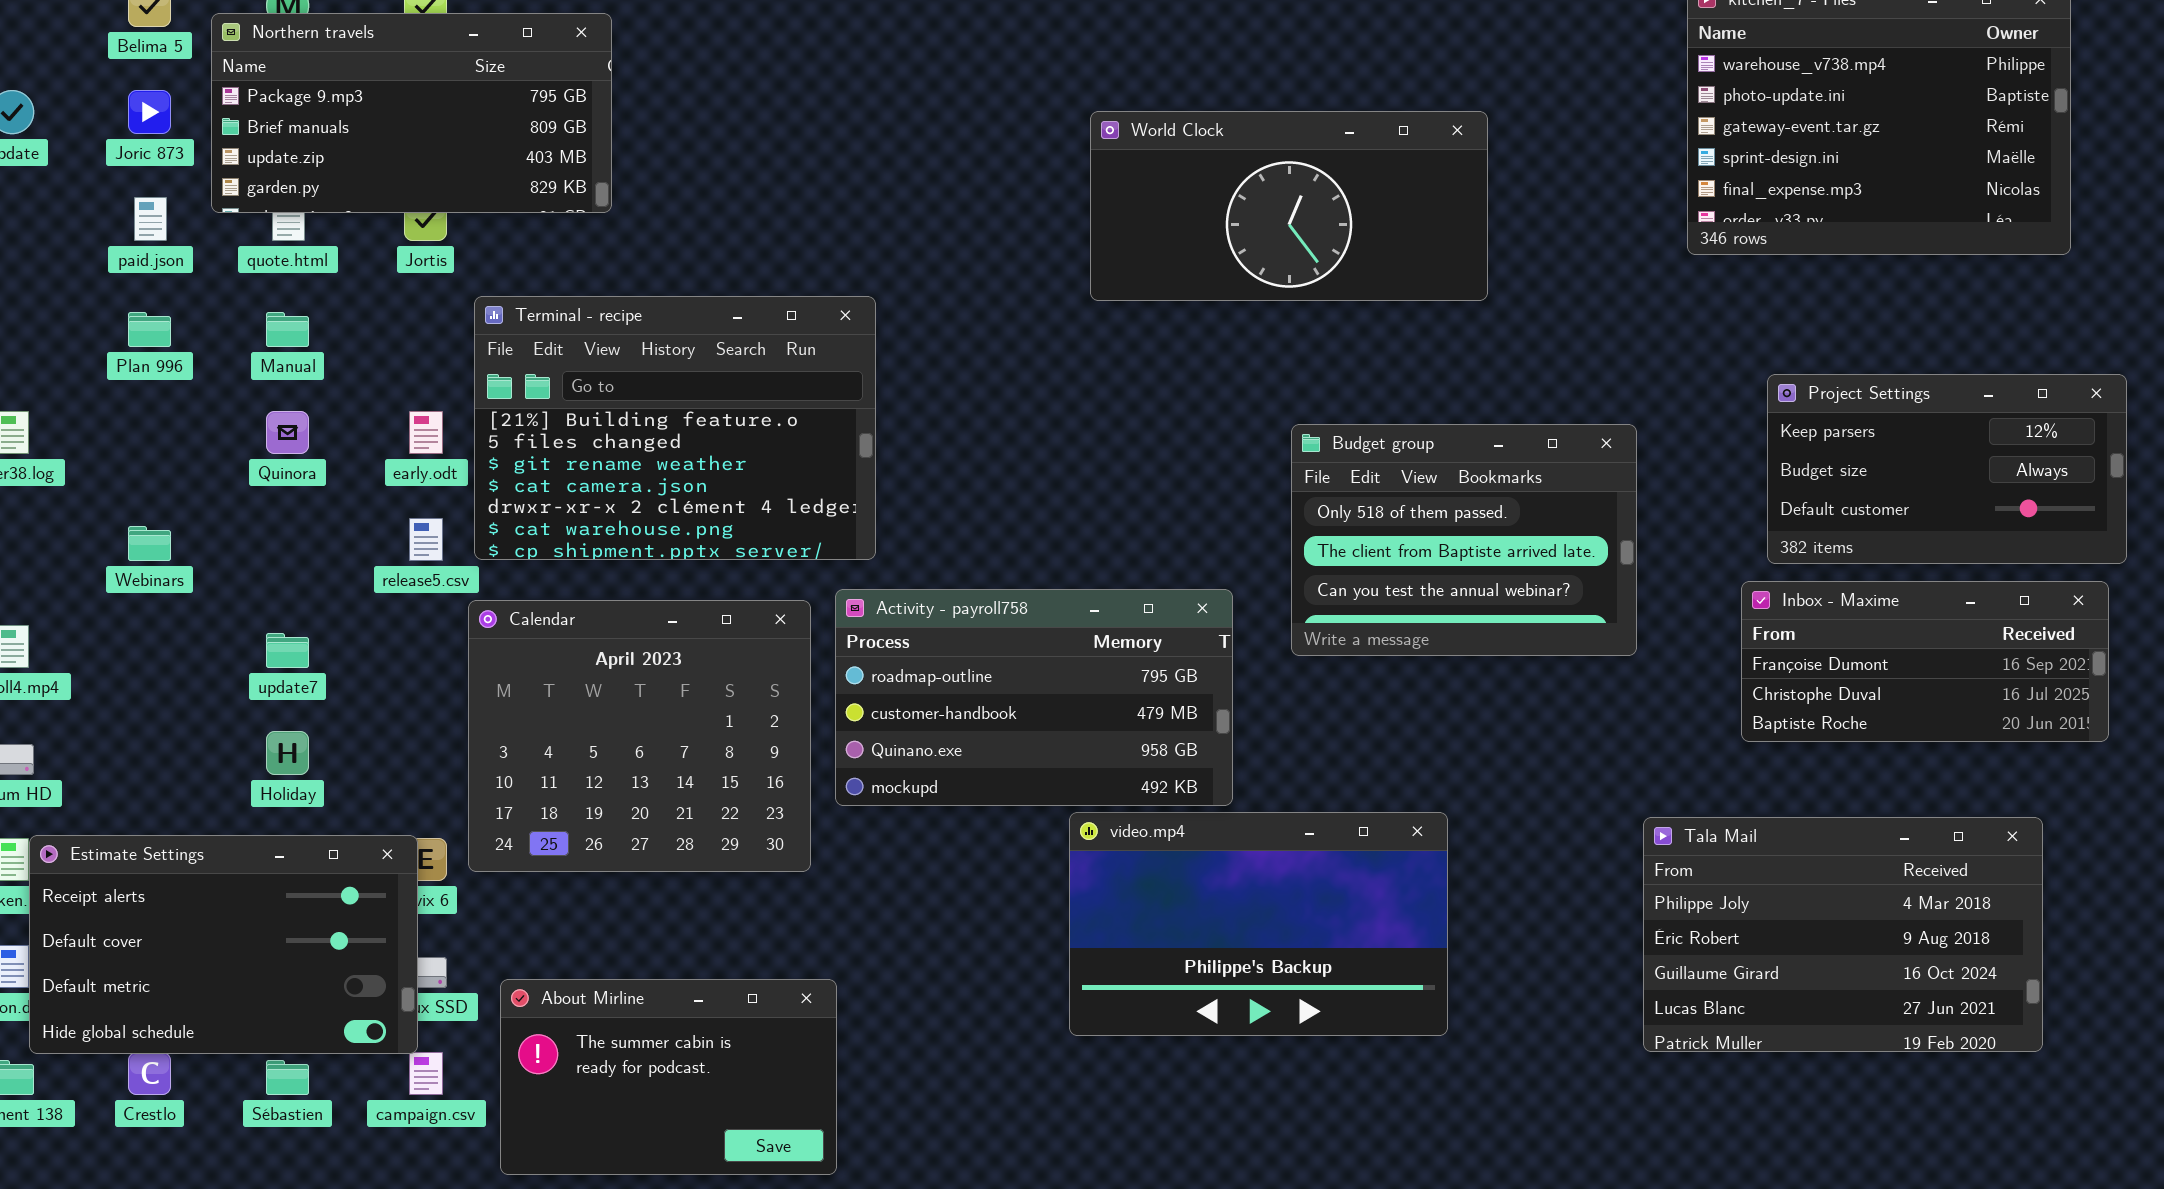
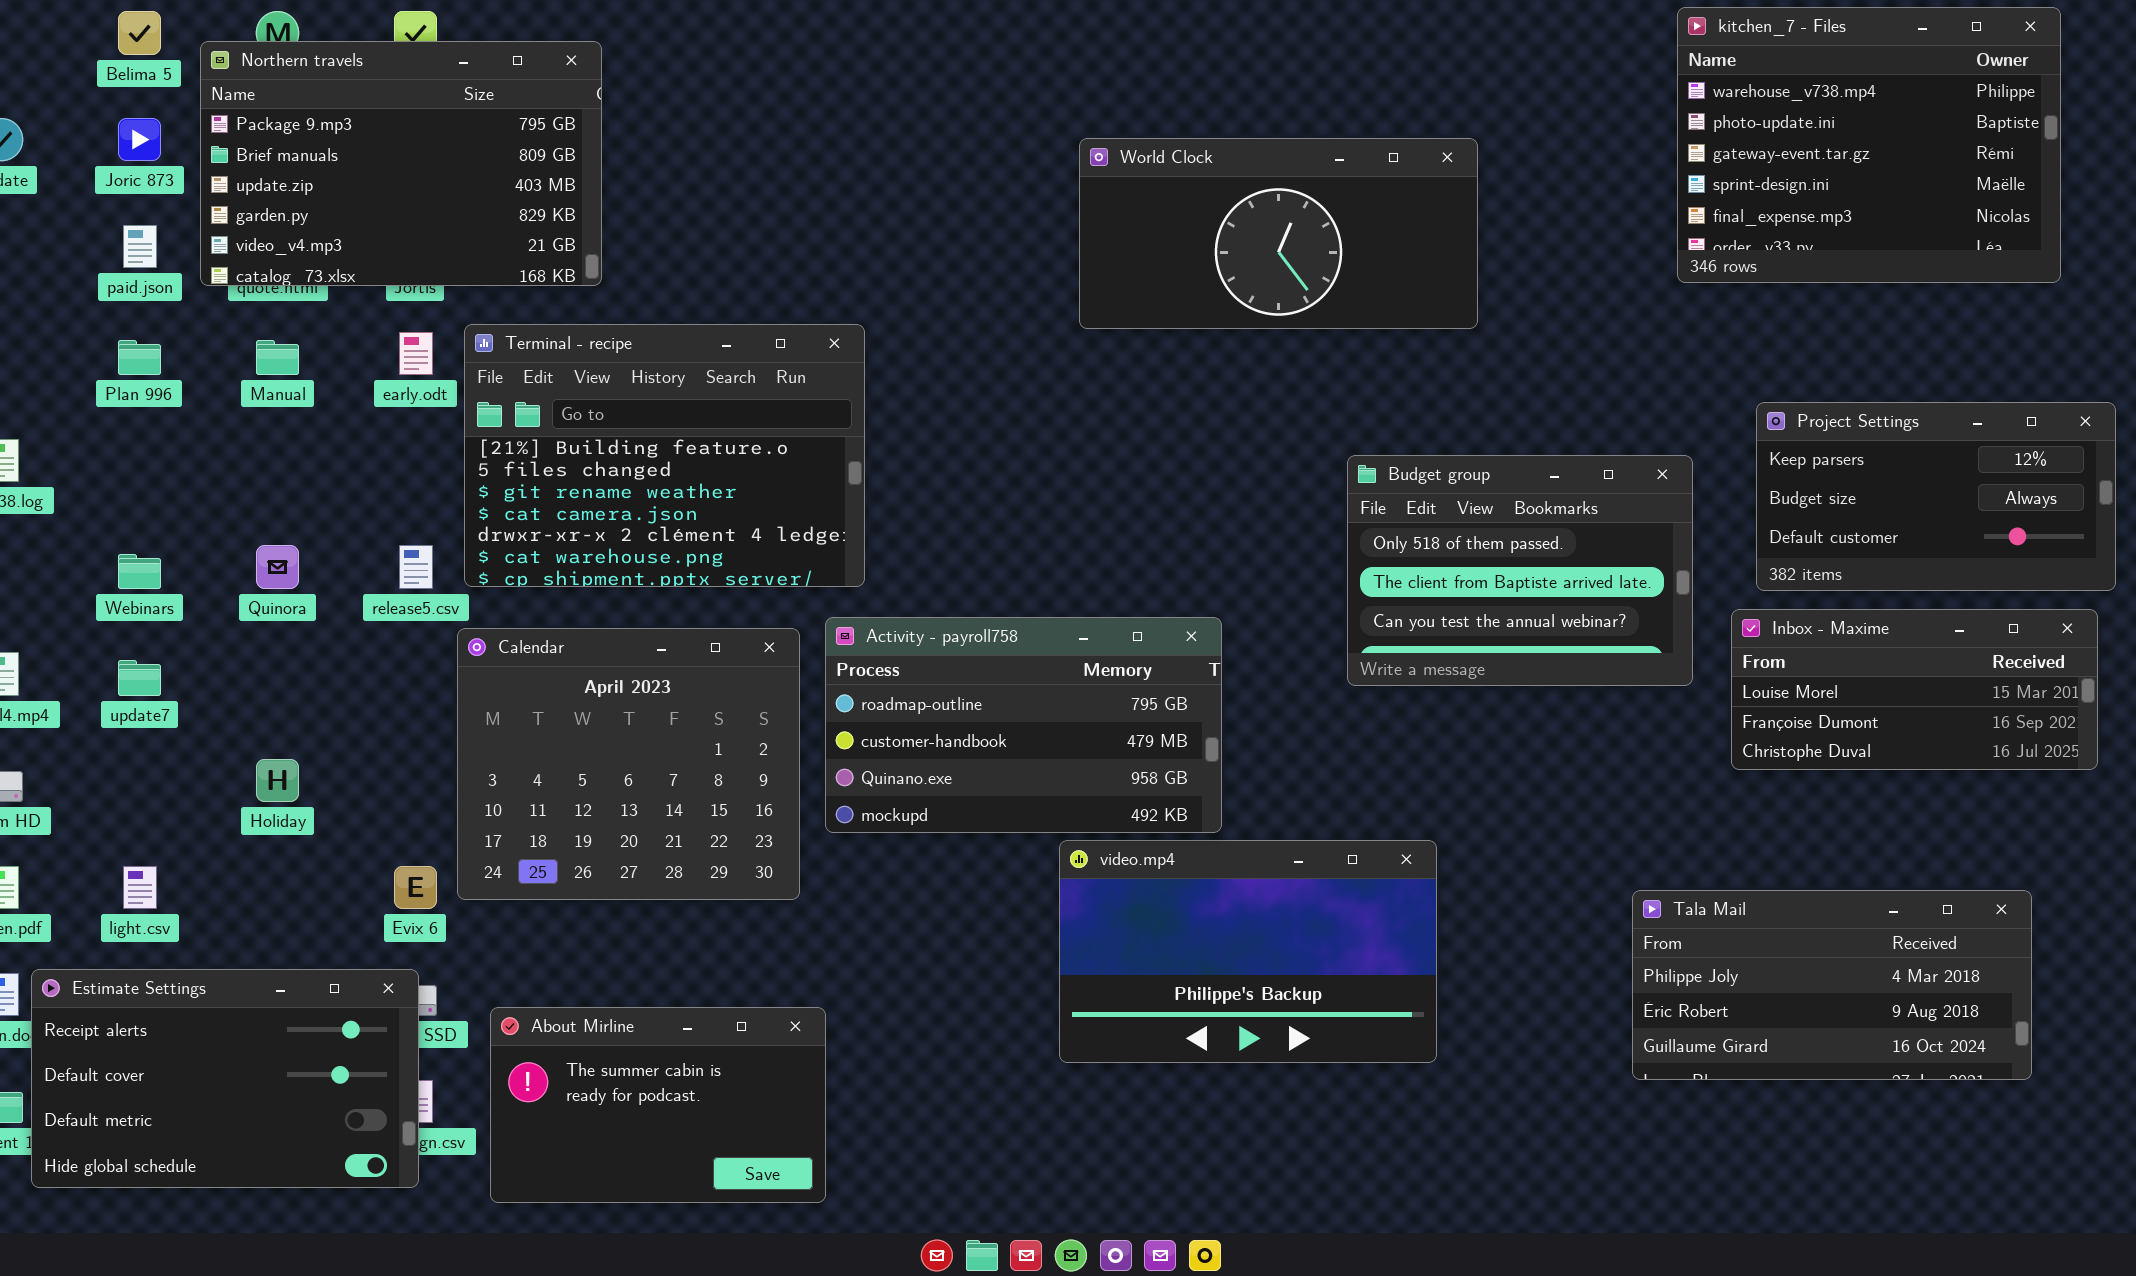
Northern travels: [211,13,612,213] -> [200,41,602,286], resized
Quinora: [266,411,309,454] -> [256,545,299,589], moved
early.odt: [409,411,443,454] -> [399,332,433,375], moved
Budget group: [1291,424,1637,656] -> [1347,455,1693,686], moved
Inbox - Maxime: [1741,581,2109,742] -> [1731,609,2098,770], scrolled up 1 row
update7: [266,633,309,668] -> [118,660,161,696], moved
Tala Mail: [1643,817,2043,1052] -> [1632,890,2032,1080], resized
Estimate Settings: [29,835,418,1054] -> [31,969,419,1188], moved

